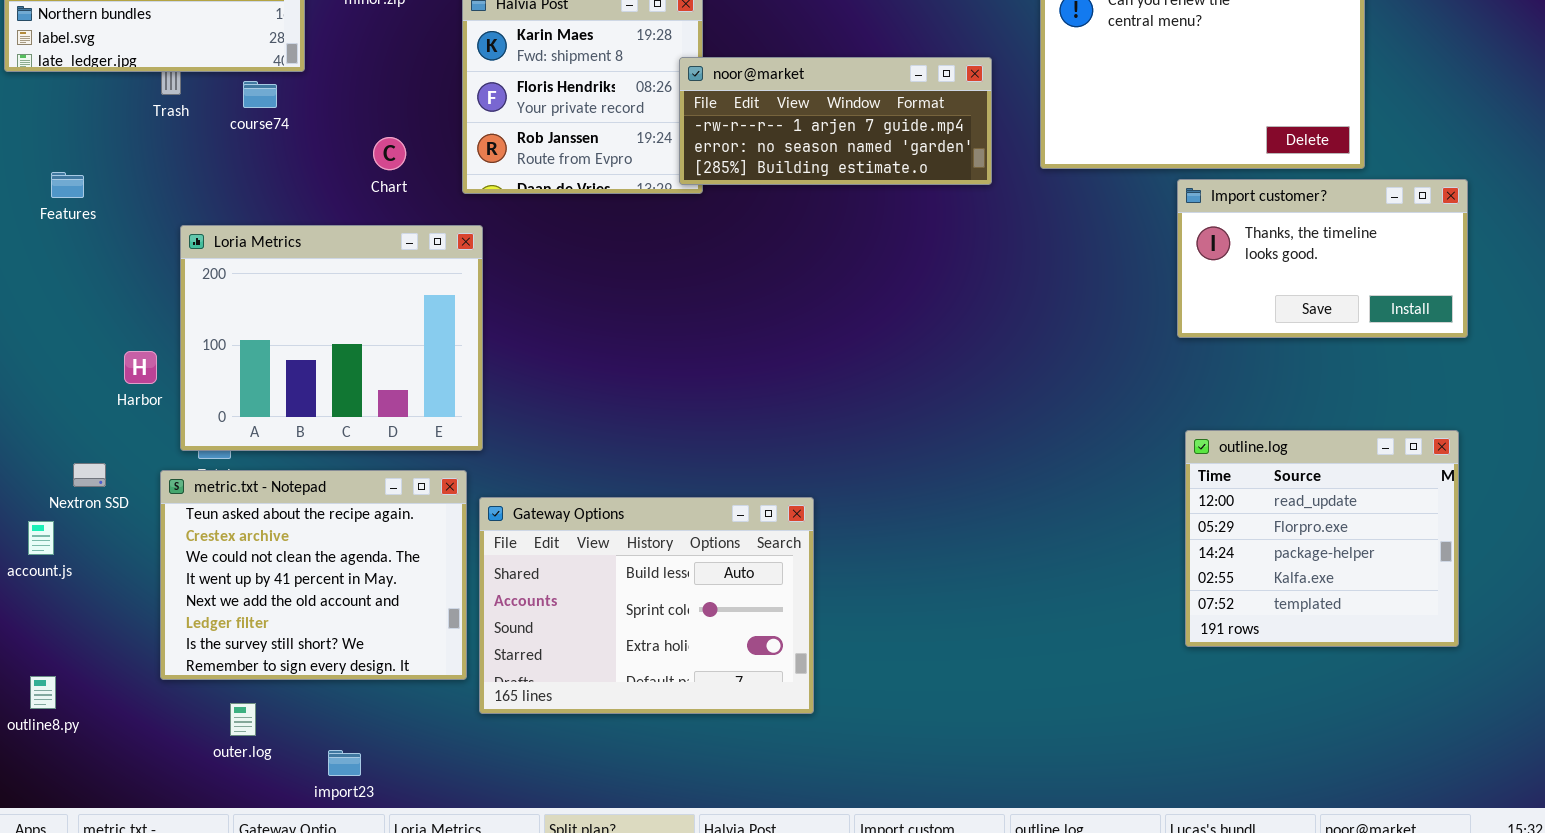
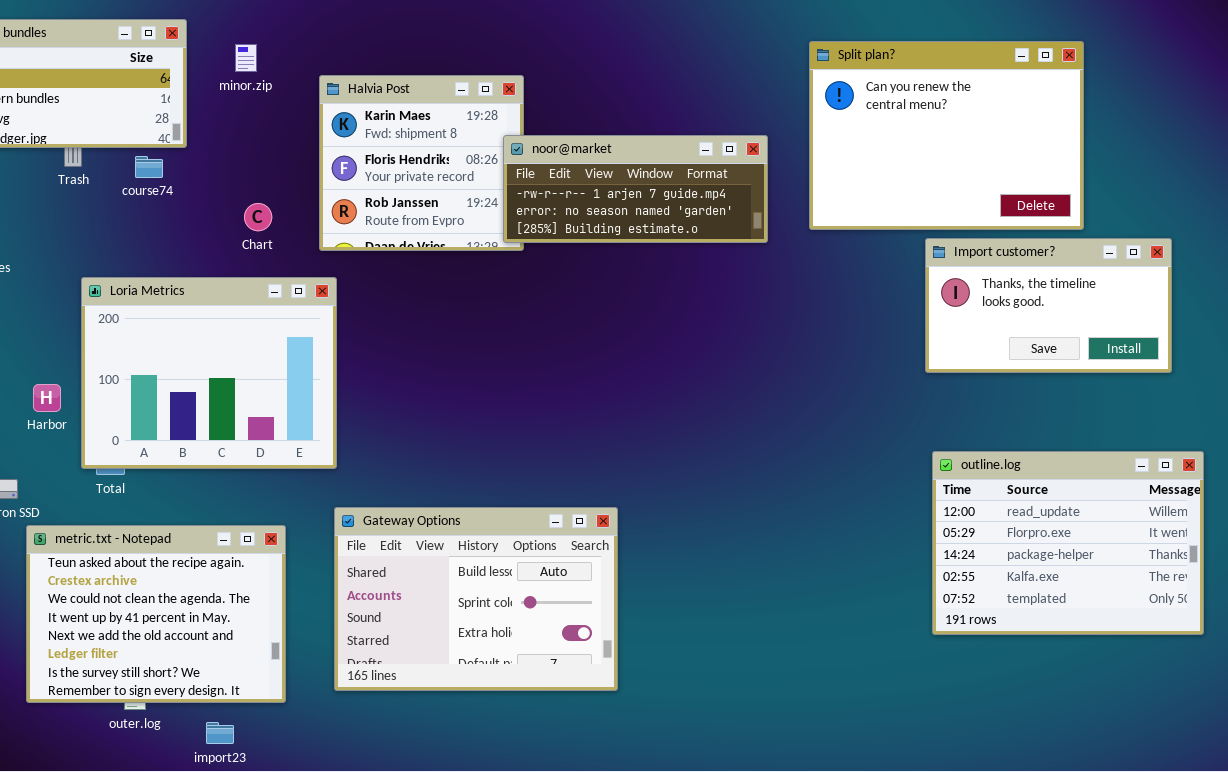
outline.log: [1185,430,1459,647] -> [932,451,1204,635], resized
metric.txt - Notepad: [160,470,467,680] -> [26,525,286,703], moved

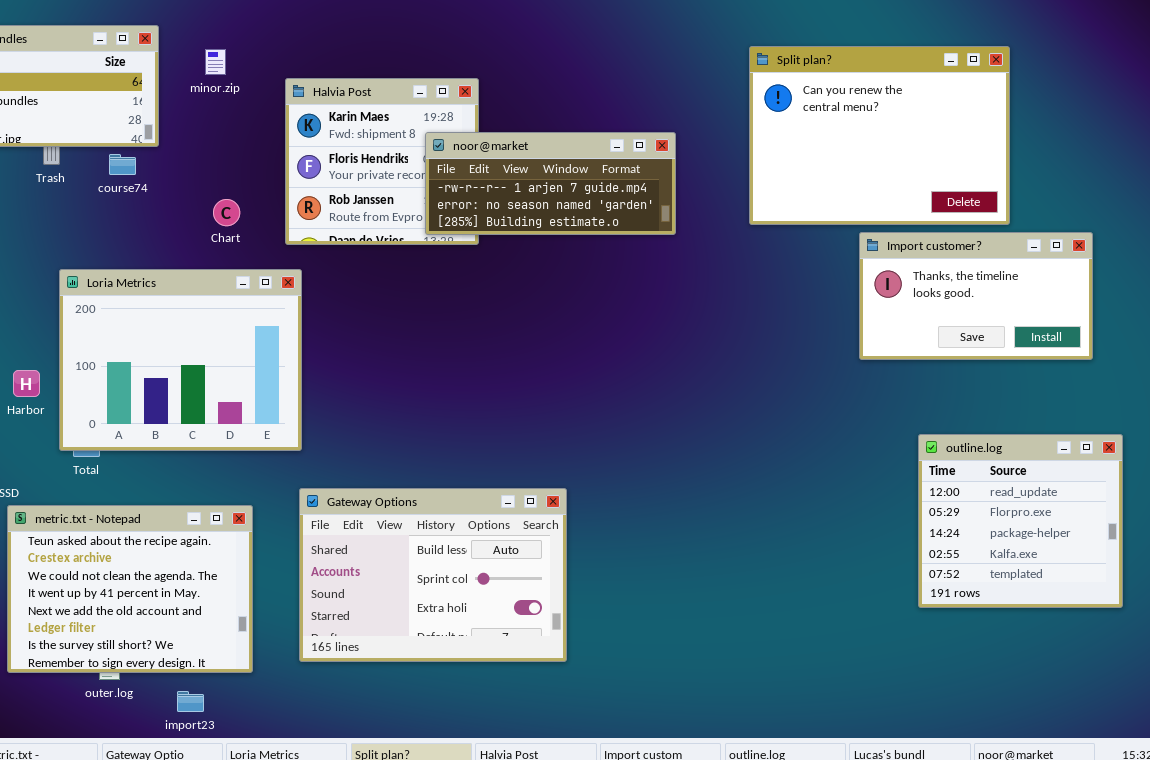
noor@market: [503,135,768,243] -> [425,132,676,235], moved
outline.log: [932,451,1204,635] -> [918,434,1123,608], resized

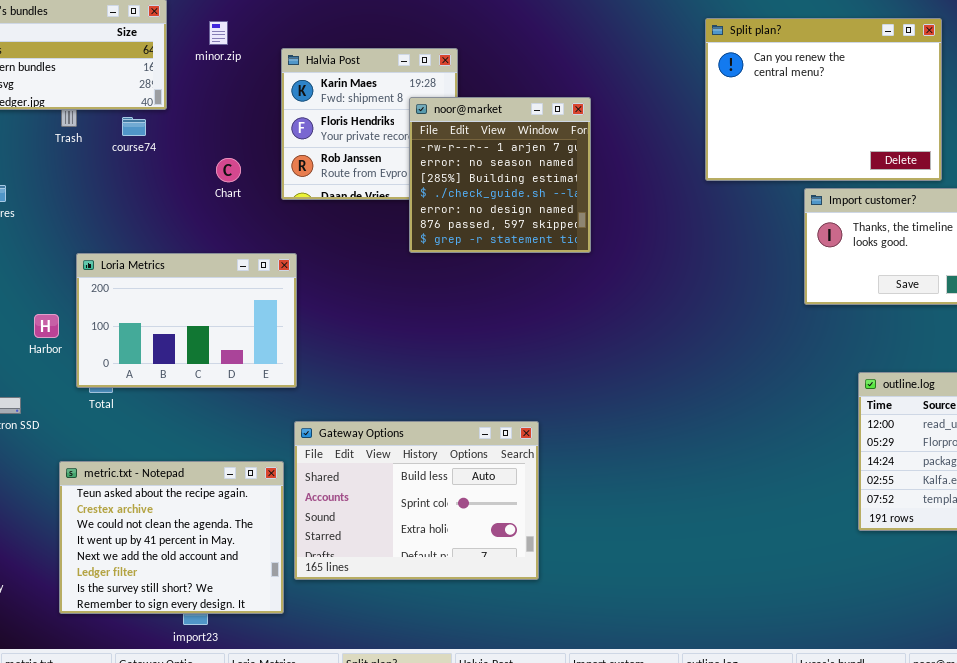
noor@market: [425,132,676,235] -> [409,97,591,253], resized
Loria Metrics: [59,269,302,451] -> [76,253,297,388], resized
metric.txt - Notepad: [7,505,253,673] -> [59,461,284,614], moved

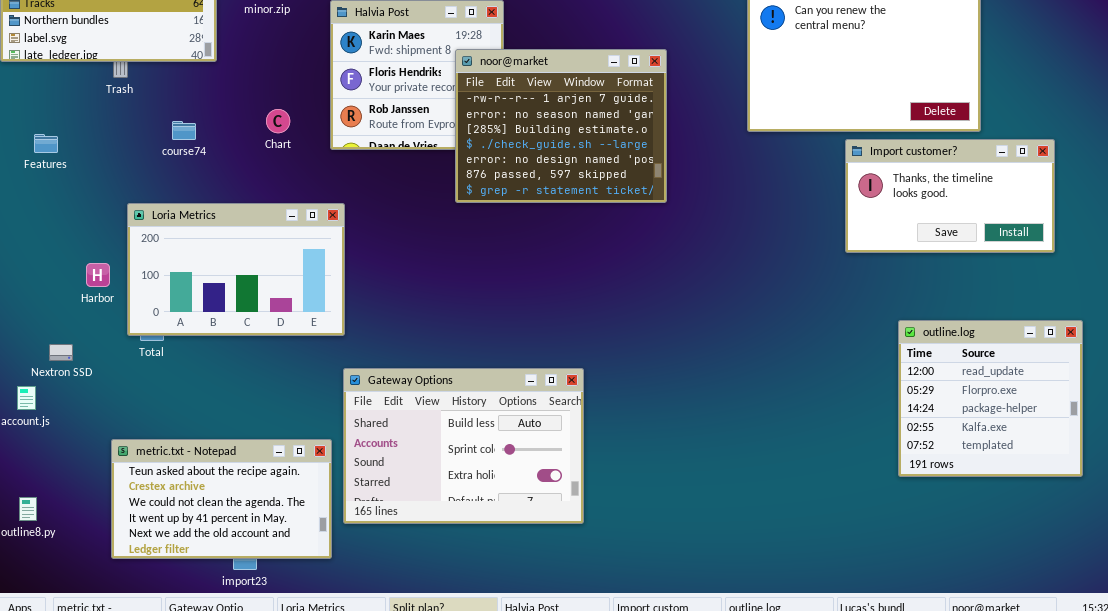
noor@market: [409,97,591,253] -> [455,49,667,203], resized
course74: [122,117,146,136] -> [172,121,196,140], moved
metric.txt - Notepad: [59,461,284,614] -> [111,439,332,559], resized

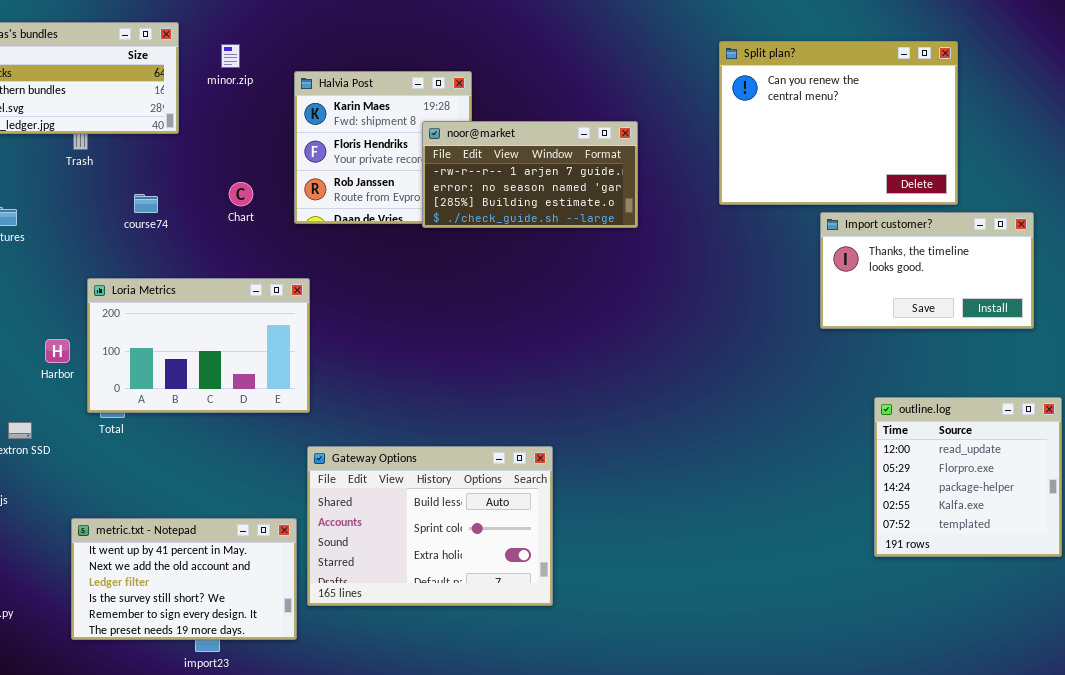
noor@market: [455,49,667,203] -> [422,121,638,228], resized
metric.txt - Notepad: [111,439,332,559] -> [71,518,297,640], scrolled down 3 rows

